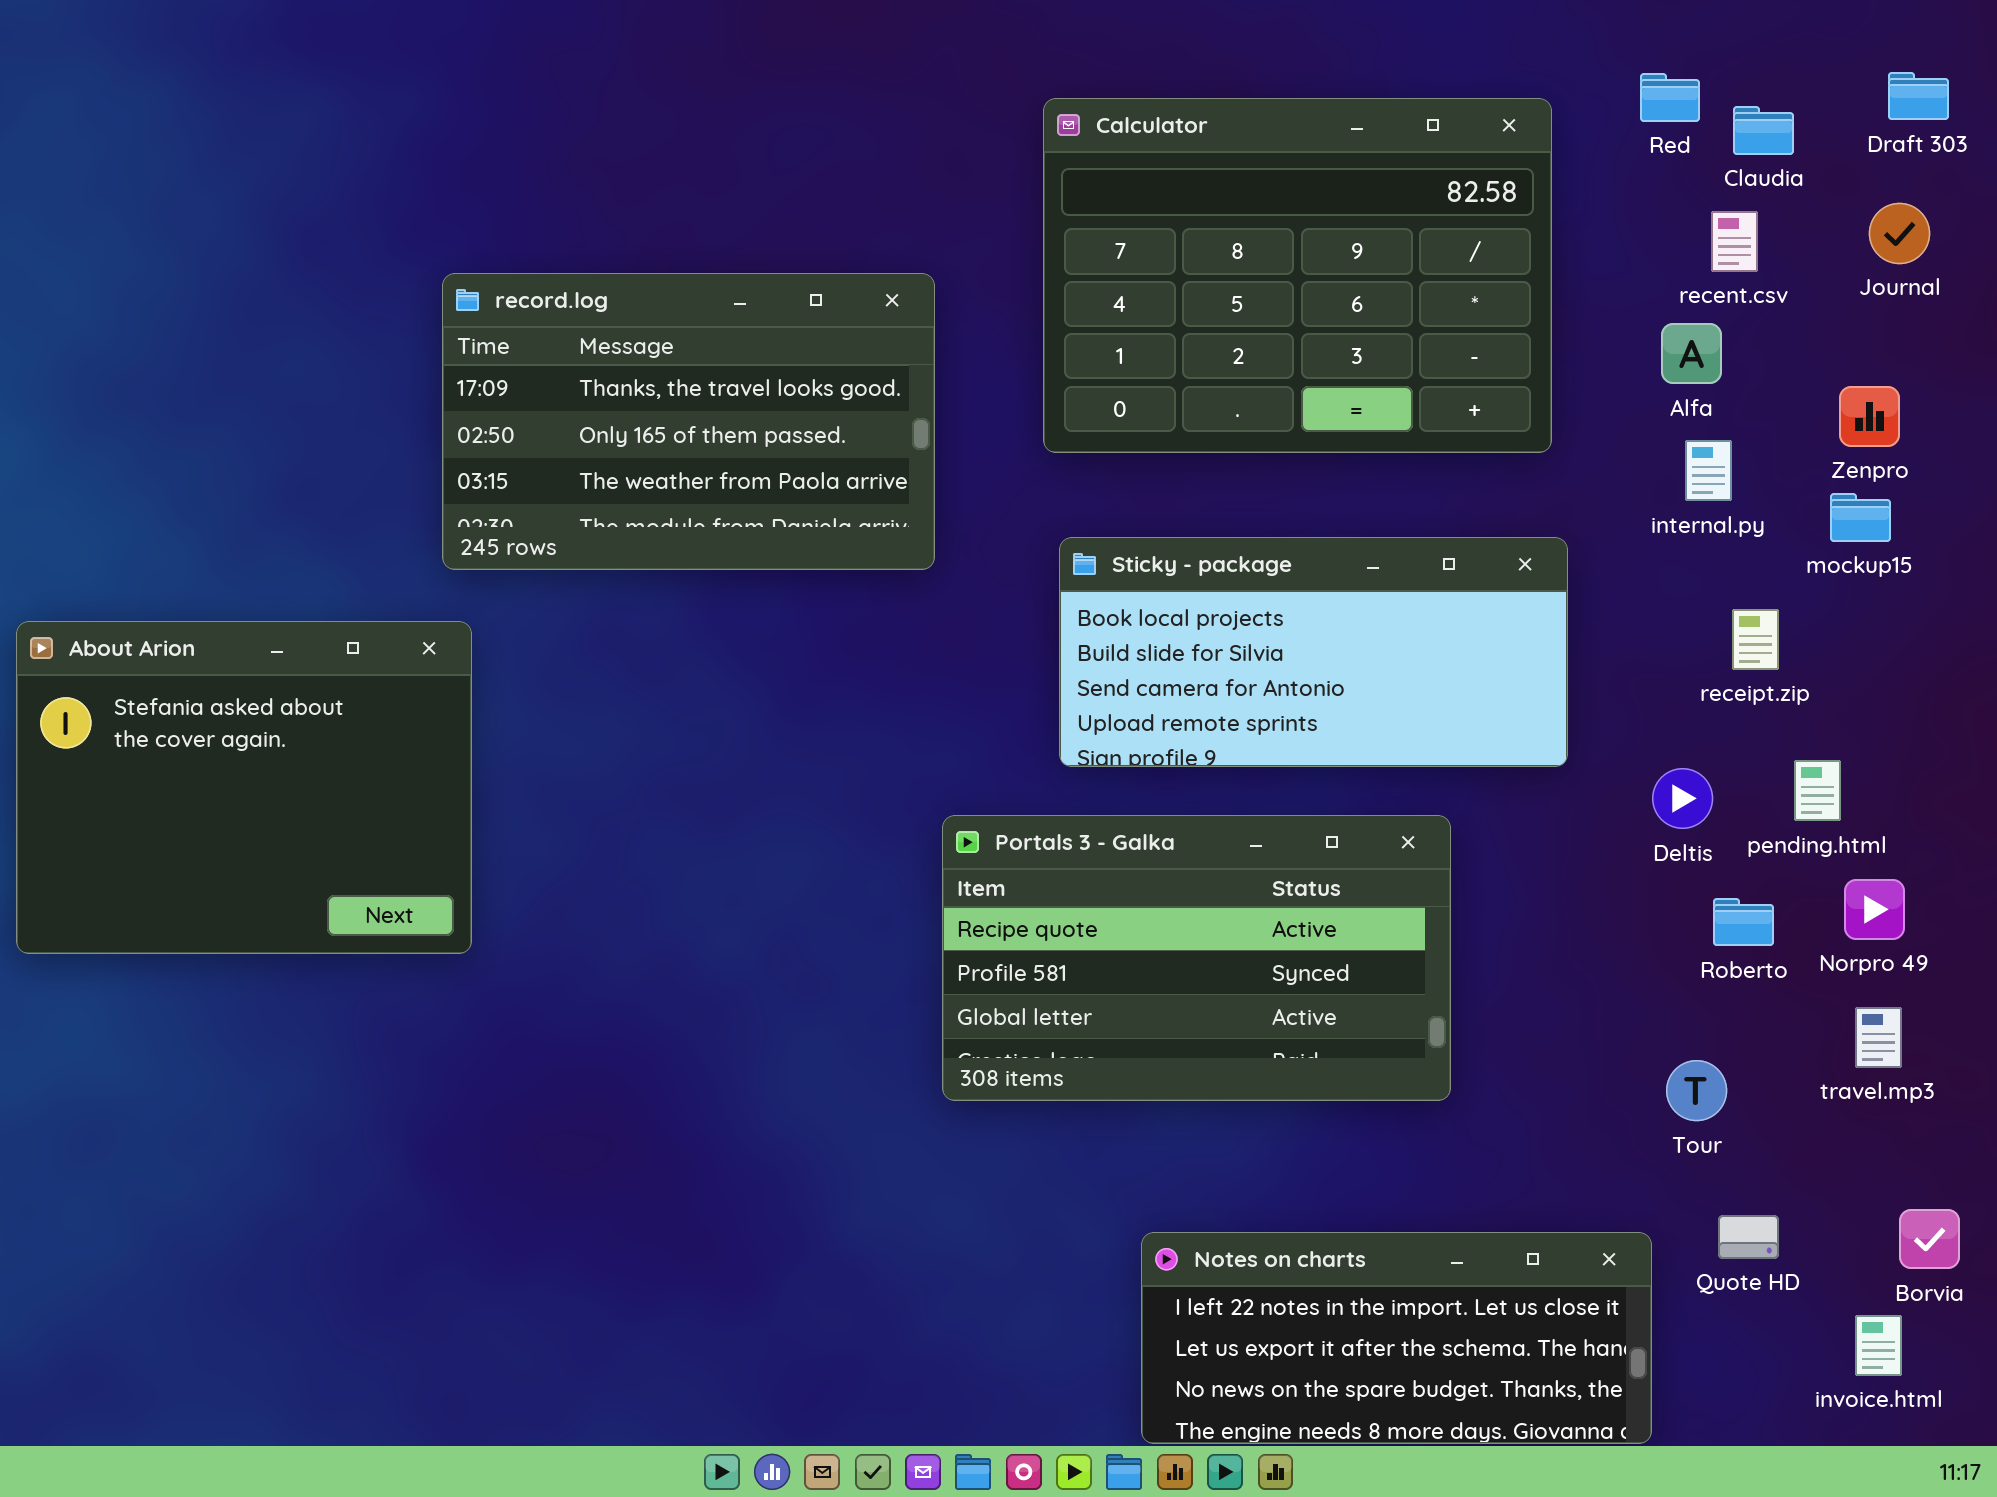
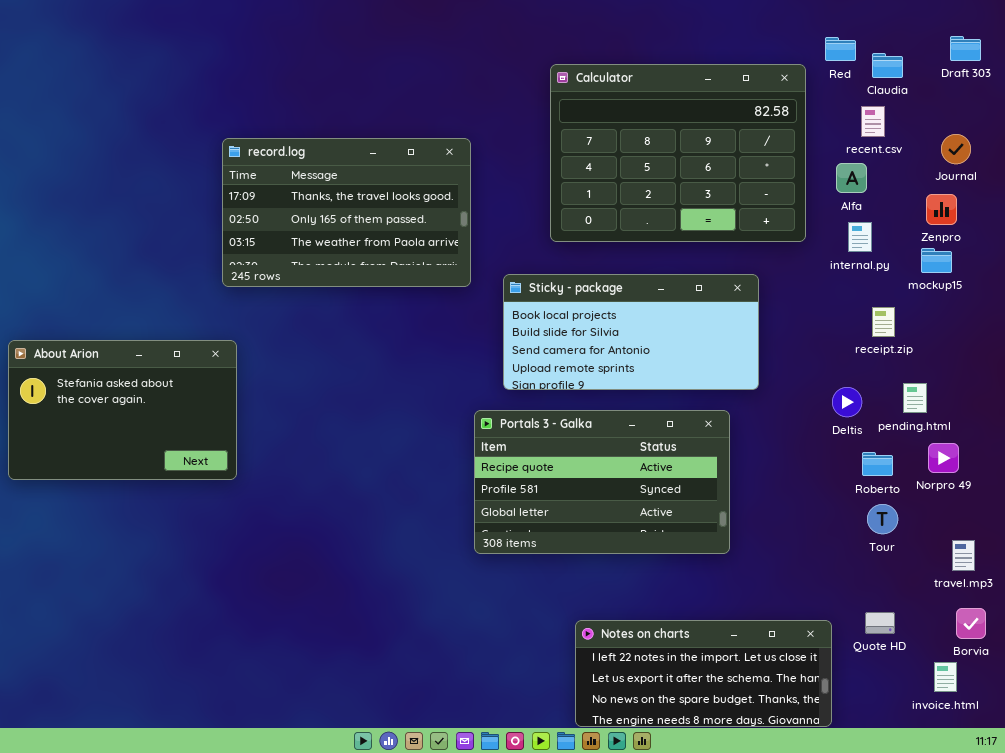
Calculator: [1043,98,1552,453] -> [550,64,806,242], moved
Journal: [1869,203,1930,264] -> [941,134,971,164], moved
Sticky - package: [1059,537,1568,767] -> [503,274,759,390], moved
About Arion: [16,621,472,954] -> [8,340,237,480], resized
travel.mp3: [1855,1007,1902,1068] -> [952,540,975,571], moved
Tour: [1666,1060,1727,1121] -> [867,504,898,534], moved

